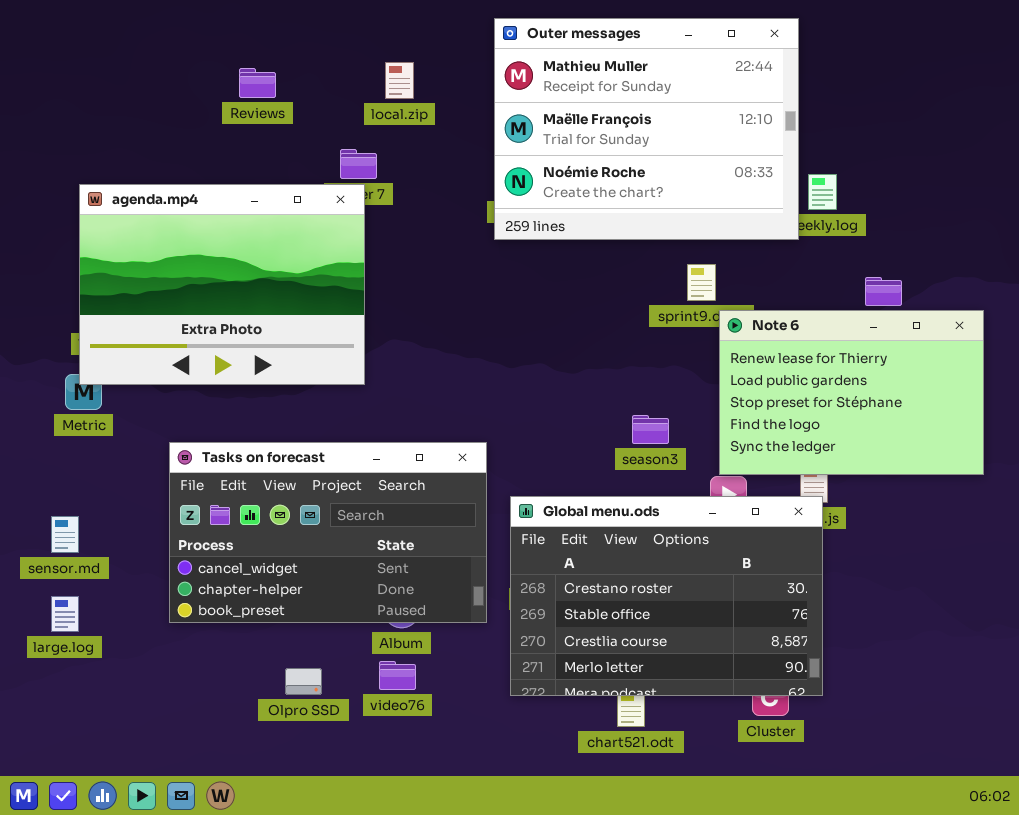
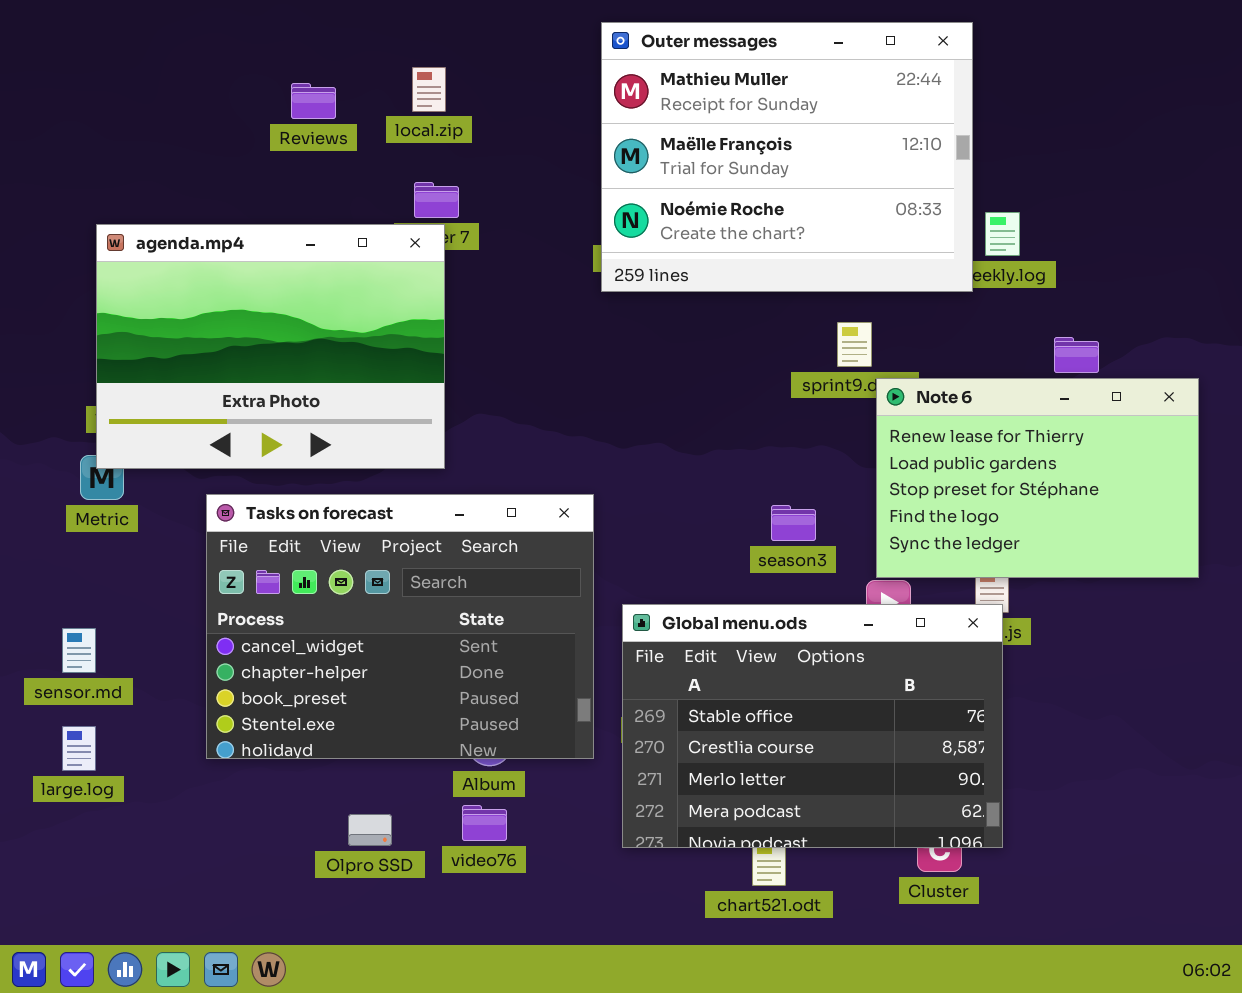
local.zip: [385,62,414,99] -> [412,67,446,112], moved
Tasks on forecast: [169,442,487,623] -> [206,494,594,759], resized
Global menu.ods: [510,496,823,696] -> [622,604,1003,848], scrolled down 1 row

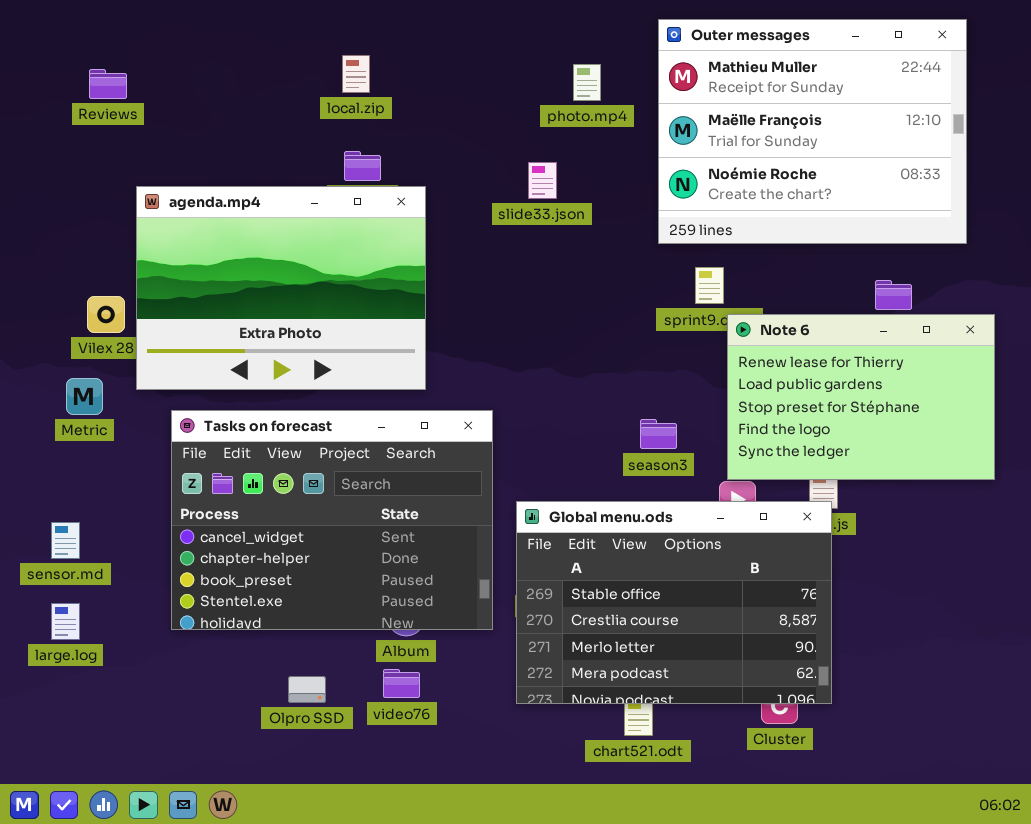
Outer messages: [601,22,973,292] -> [658,19,967,244], moved
Reviews: [291,83,336,119] -> [89,69,127,99], moved
agenda.mp4: [96,224,445,469] -> [136,186,426,390], moved

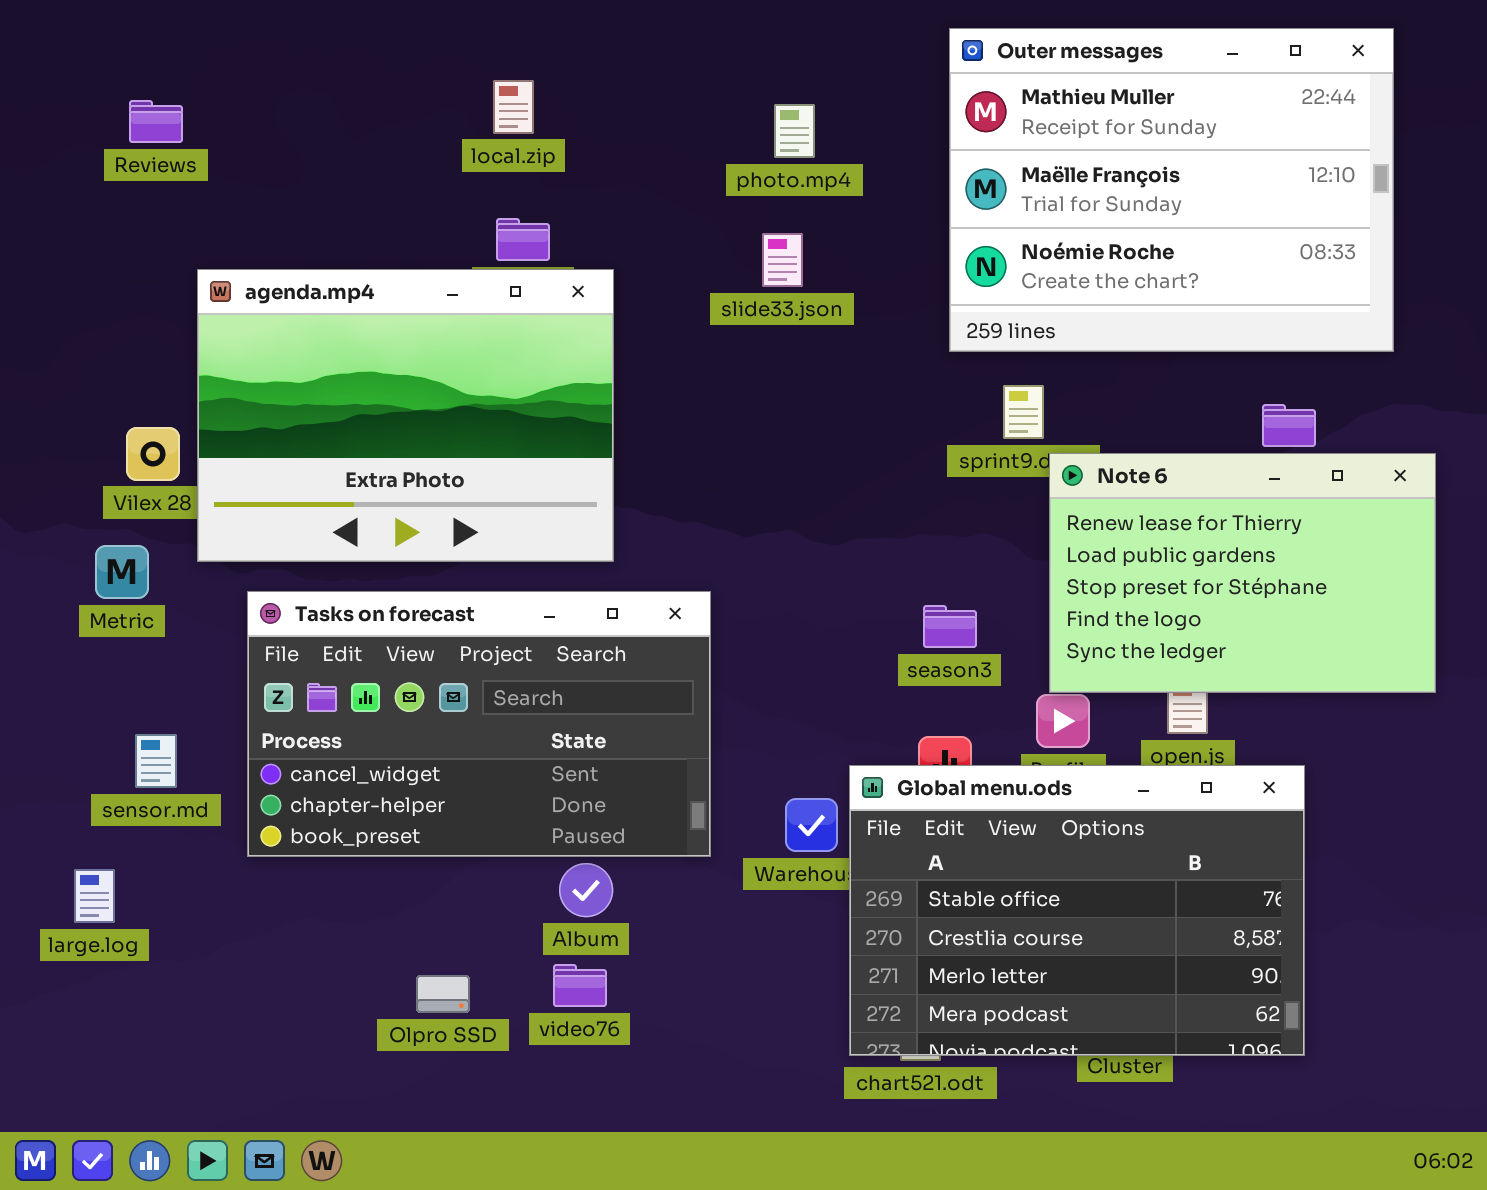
photo.mp4: [573,64,601,101] -> [774,104,815,158], moved
Tasks on forecast: [171,410,493,630] -> [247,591,711,857], resized
Global menu.ods: [516,501,832,704] -> [849,765,1305,1056], moved
sensor.md: [51,522,80,559] -> [135,734,177,788], moved

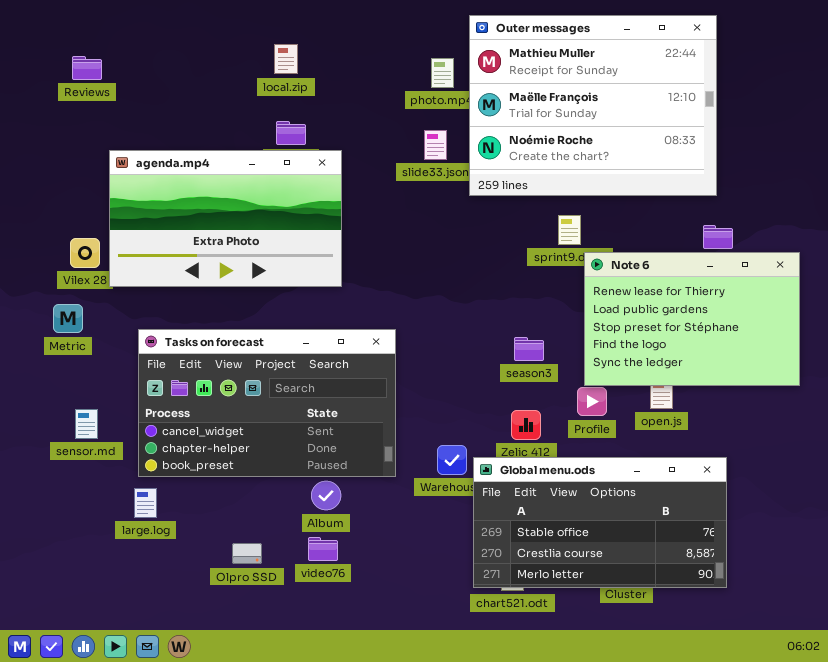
Outer messages: [949,28,1394,352] -> [469,15,717,196], moved
agenda.mp4: [197,269,614,562] -> [109,150,342,287], resized
Global menu.ods: [849,765,1305,1056] -> [473,457,727,588], resized
large.log: [74,869,115,923] -> [134,488,157,518], moved

